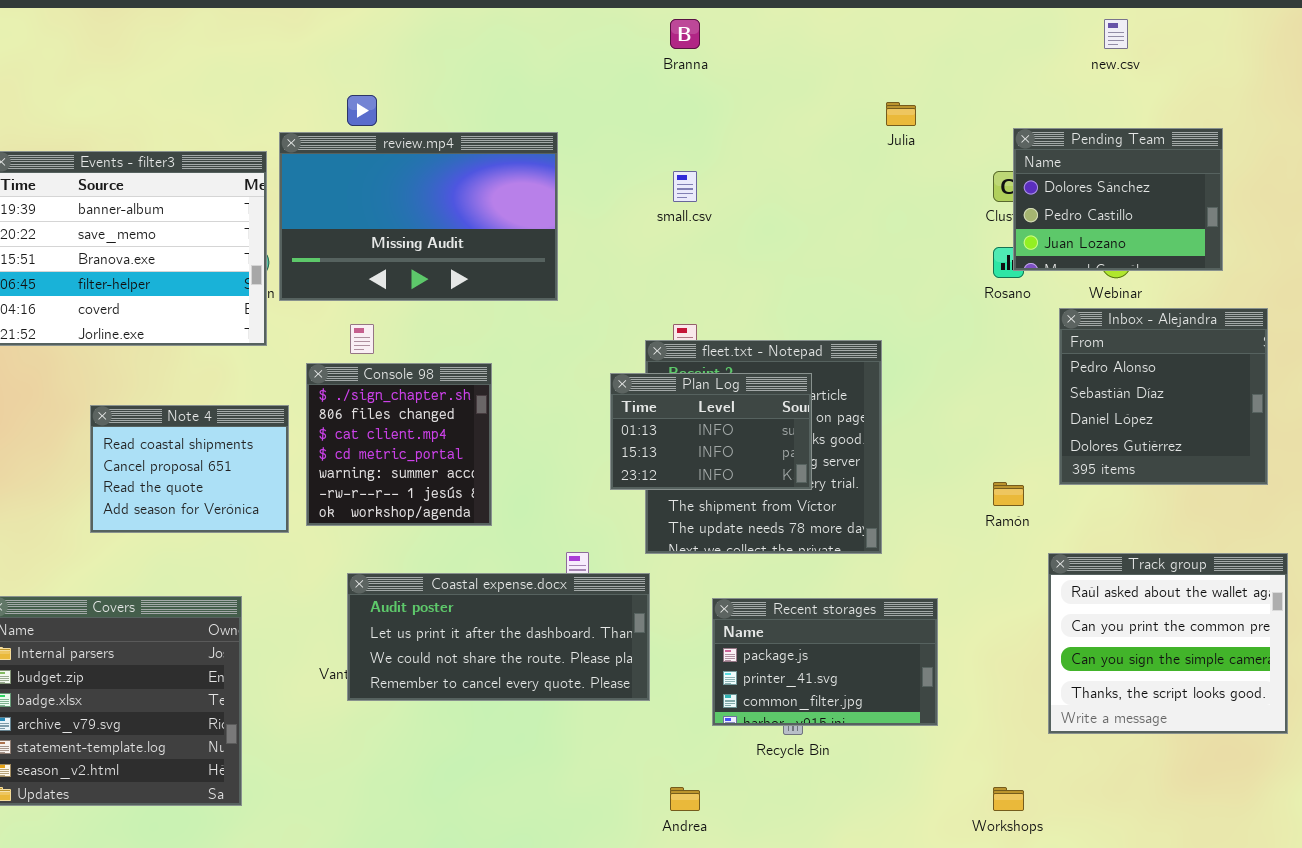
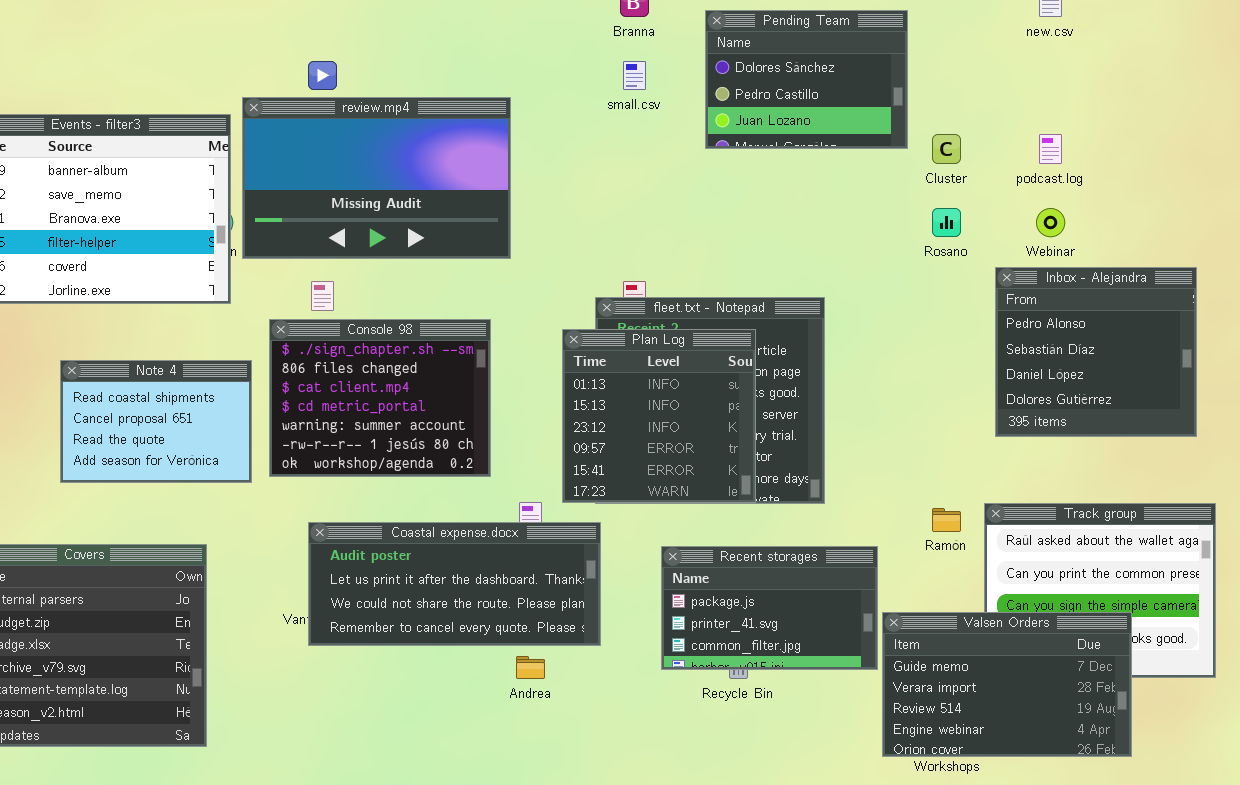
Pending Team: [1013,128,1223,271] -> [705,10,908,149], moved
small.csv: [673,171,697,202] -> [623,61,646,90], moved
Console 98: [306,363,492,526] -> [269,319,491,477], resized
Plan Log: [610,373,812,490] -> [562,329,756,503], resized
Ramón: [993,482,1024,506] -> [932,508,961,532], moved
Valsen Orders: none -> [882,612,1132,757], opened
Andrea: [670,787,700,811] -> [516,656,545,679], moved

